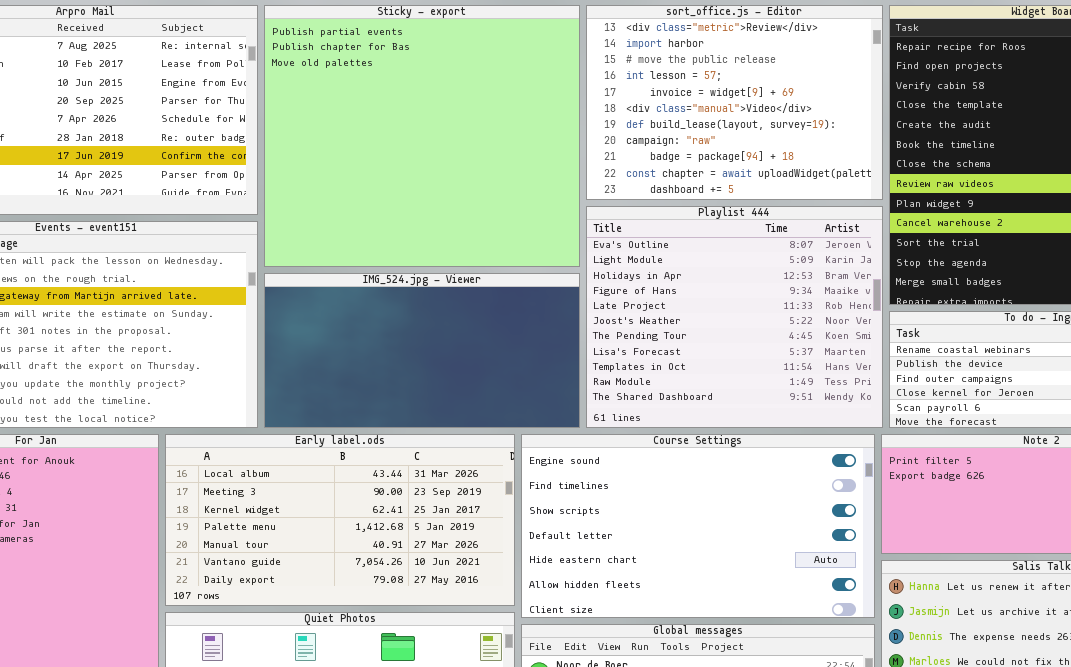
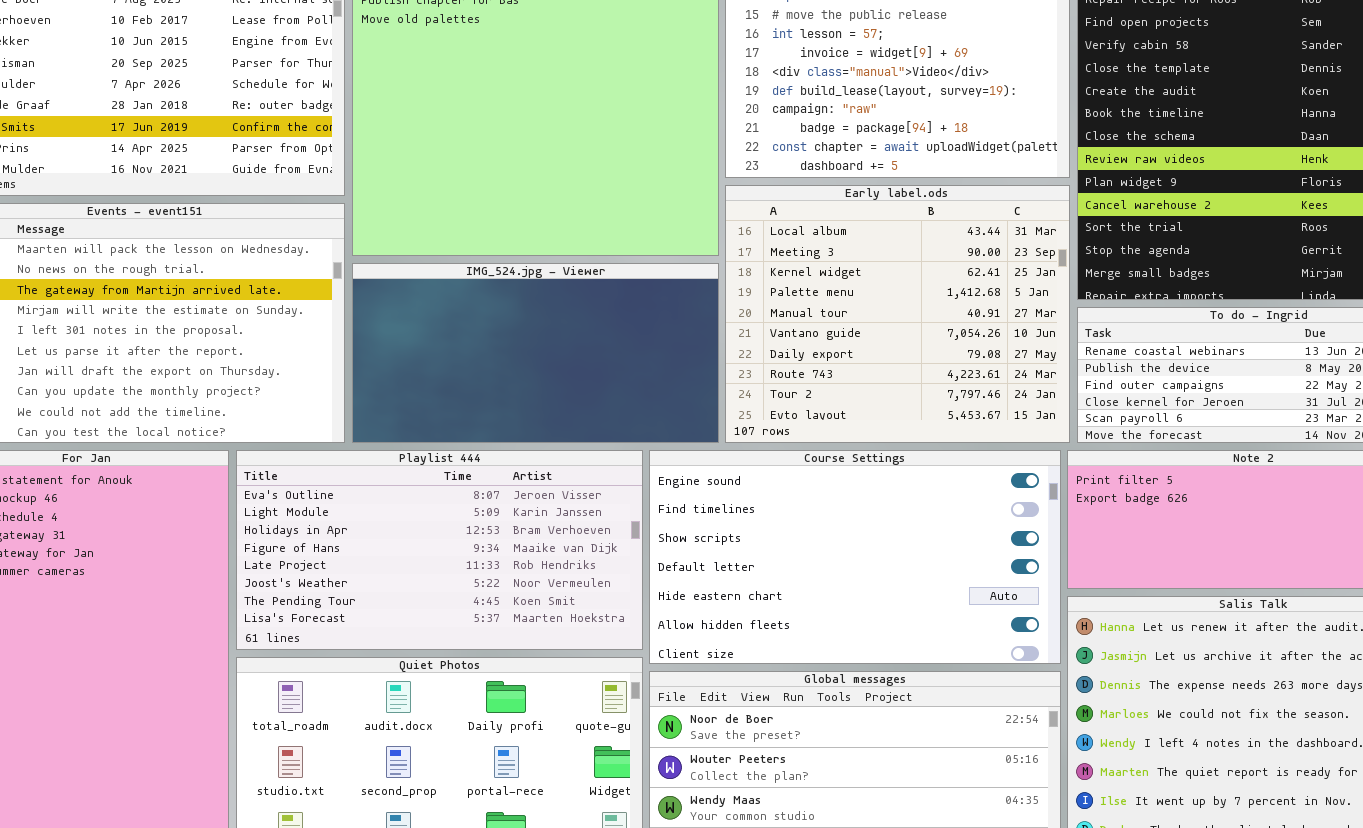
Playlist 444: [586,206,883,428] -> [236,450,643,650], moved, resized
Early label.ods: [165,434,515,606] -> [725,185,1070,443], moved, resized

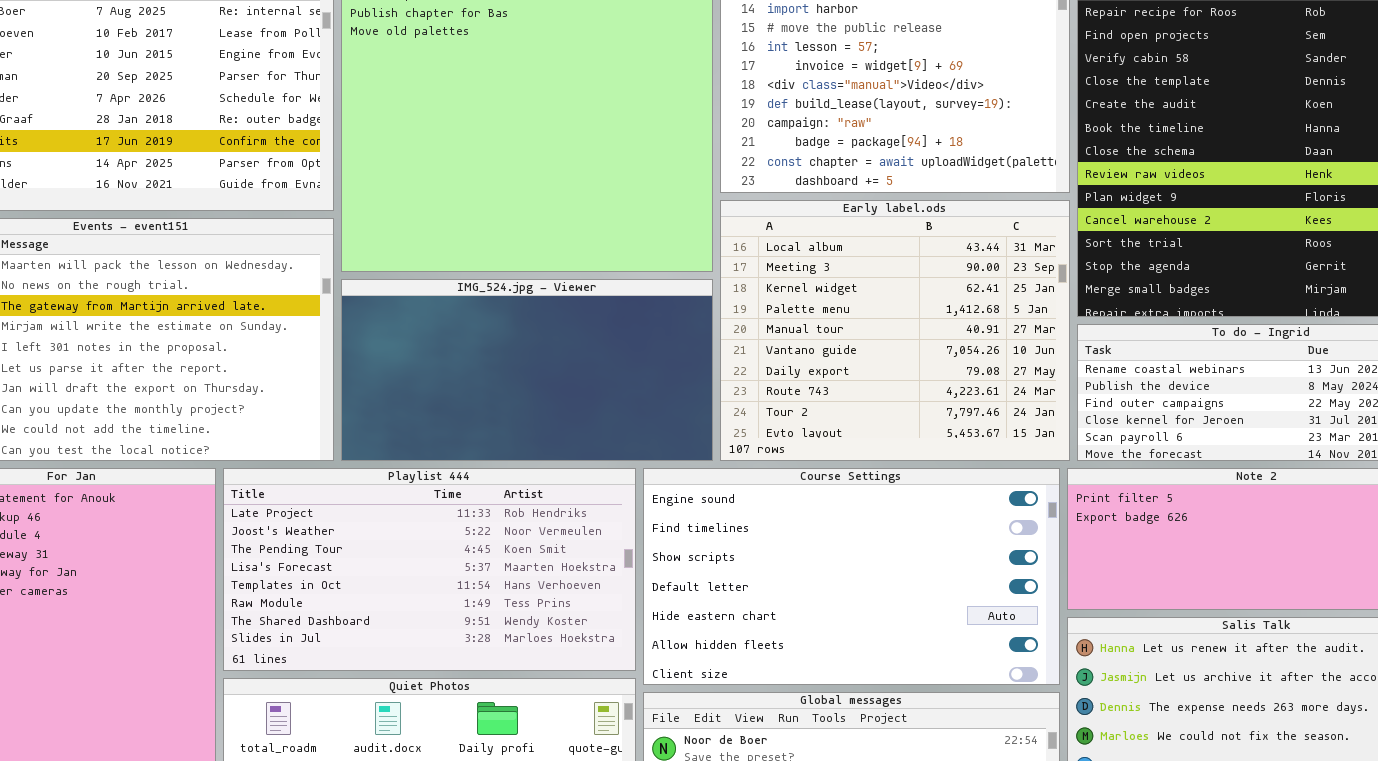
Playlist 444: [236,450,643,650] -> [223,468,636,671], scrolled down 4 rows

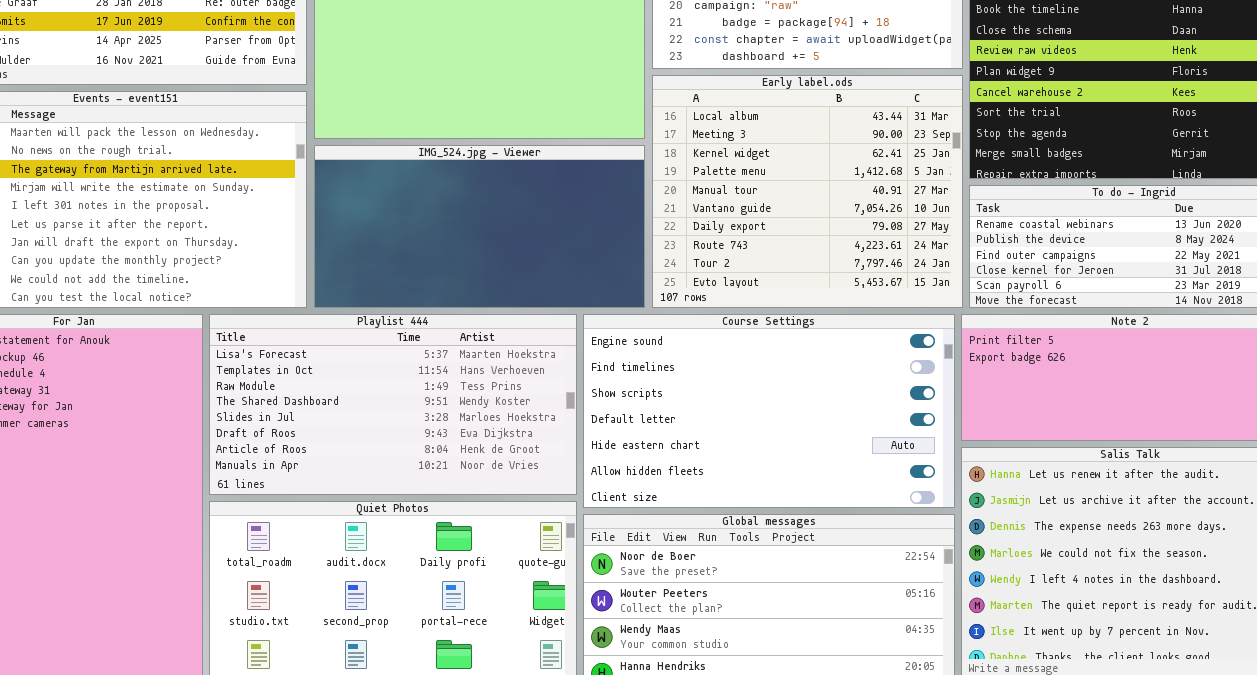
Playlist 444: [223,468,636,671] -> [209,314,577,495], scrolled down 3 rows

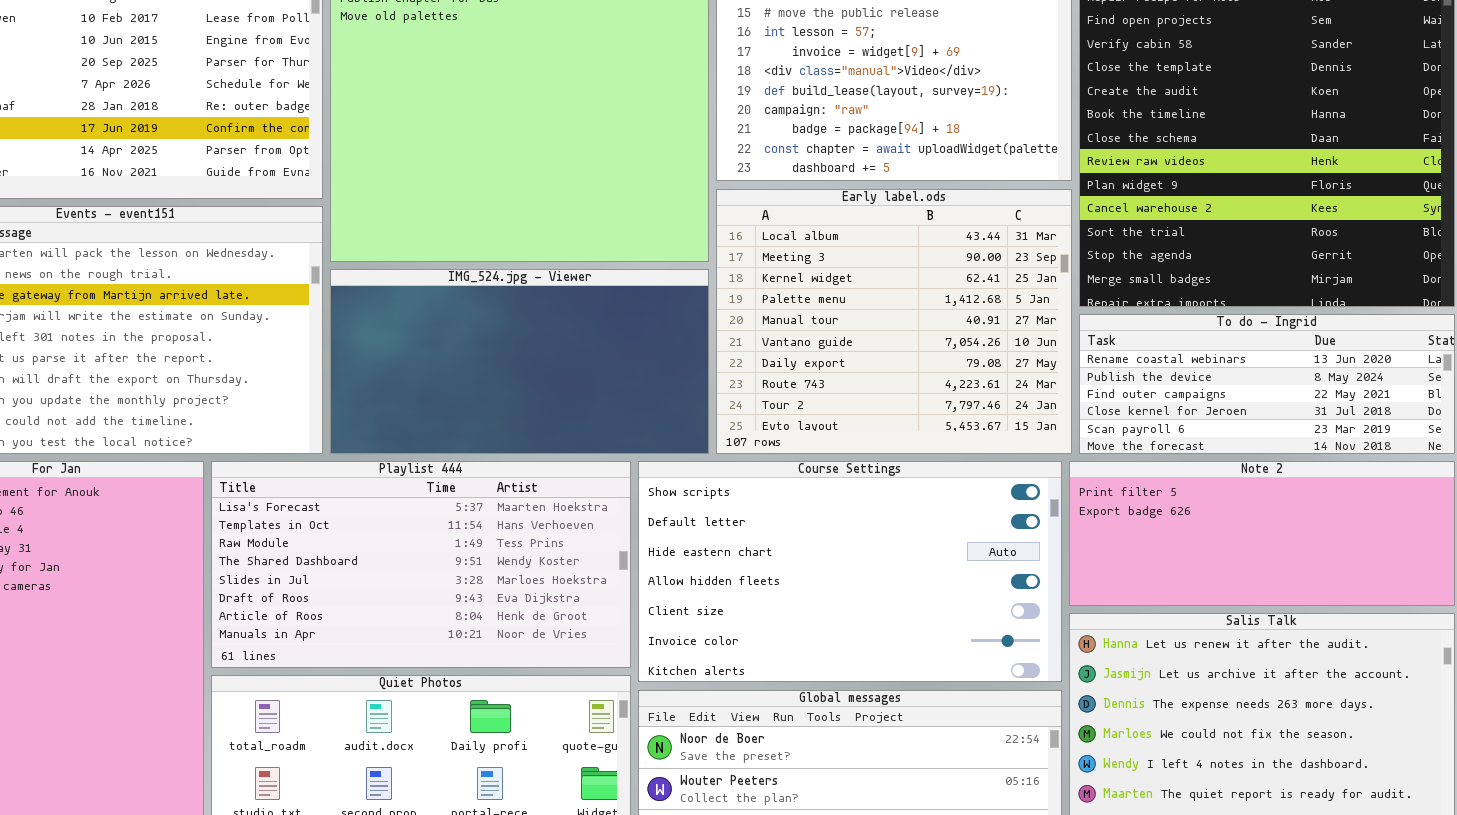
Course Settings: [583,314,955,508] -> [638,461,1062,682], scrolled down 2 rows

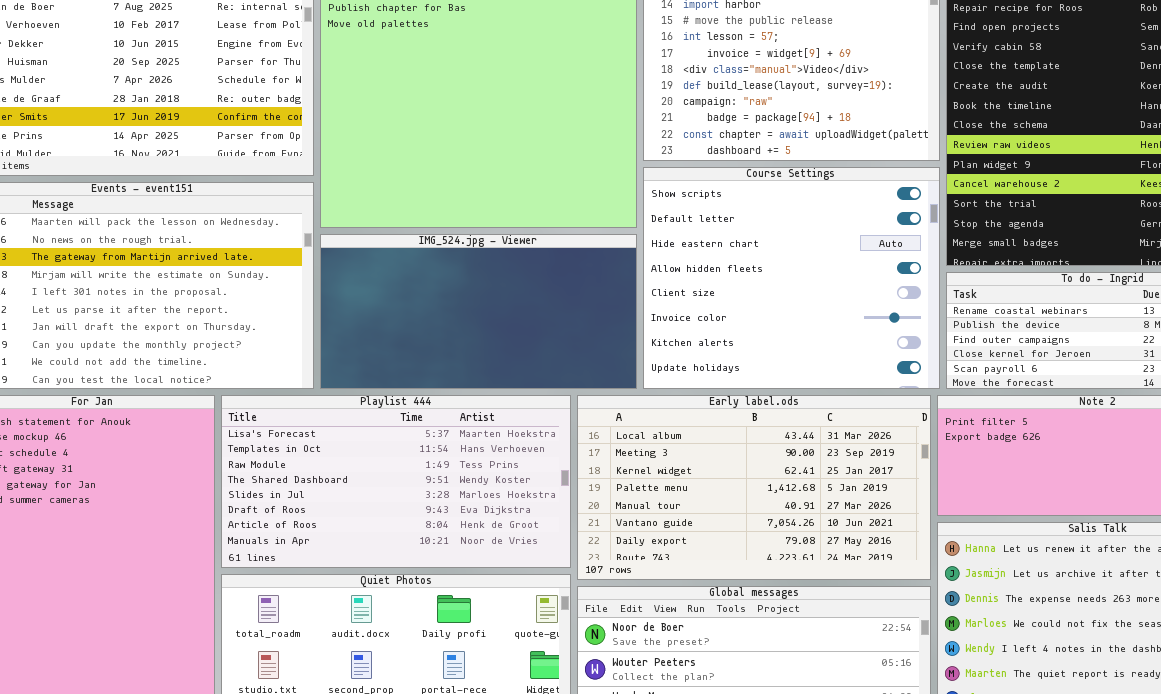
Early label.ods: [716,189,1072,454] -> [577,395,931,580], moved, resized
Course Settings: [638,461,1062,682] -> [643,167,940,389], moved, resized

